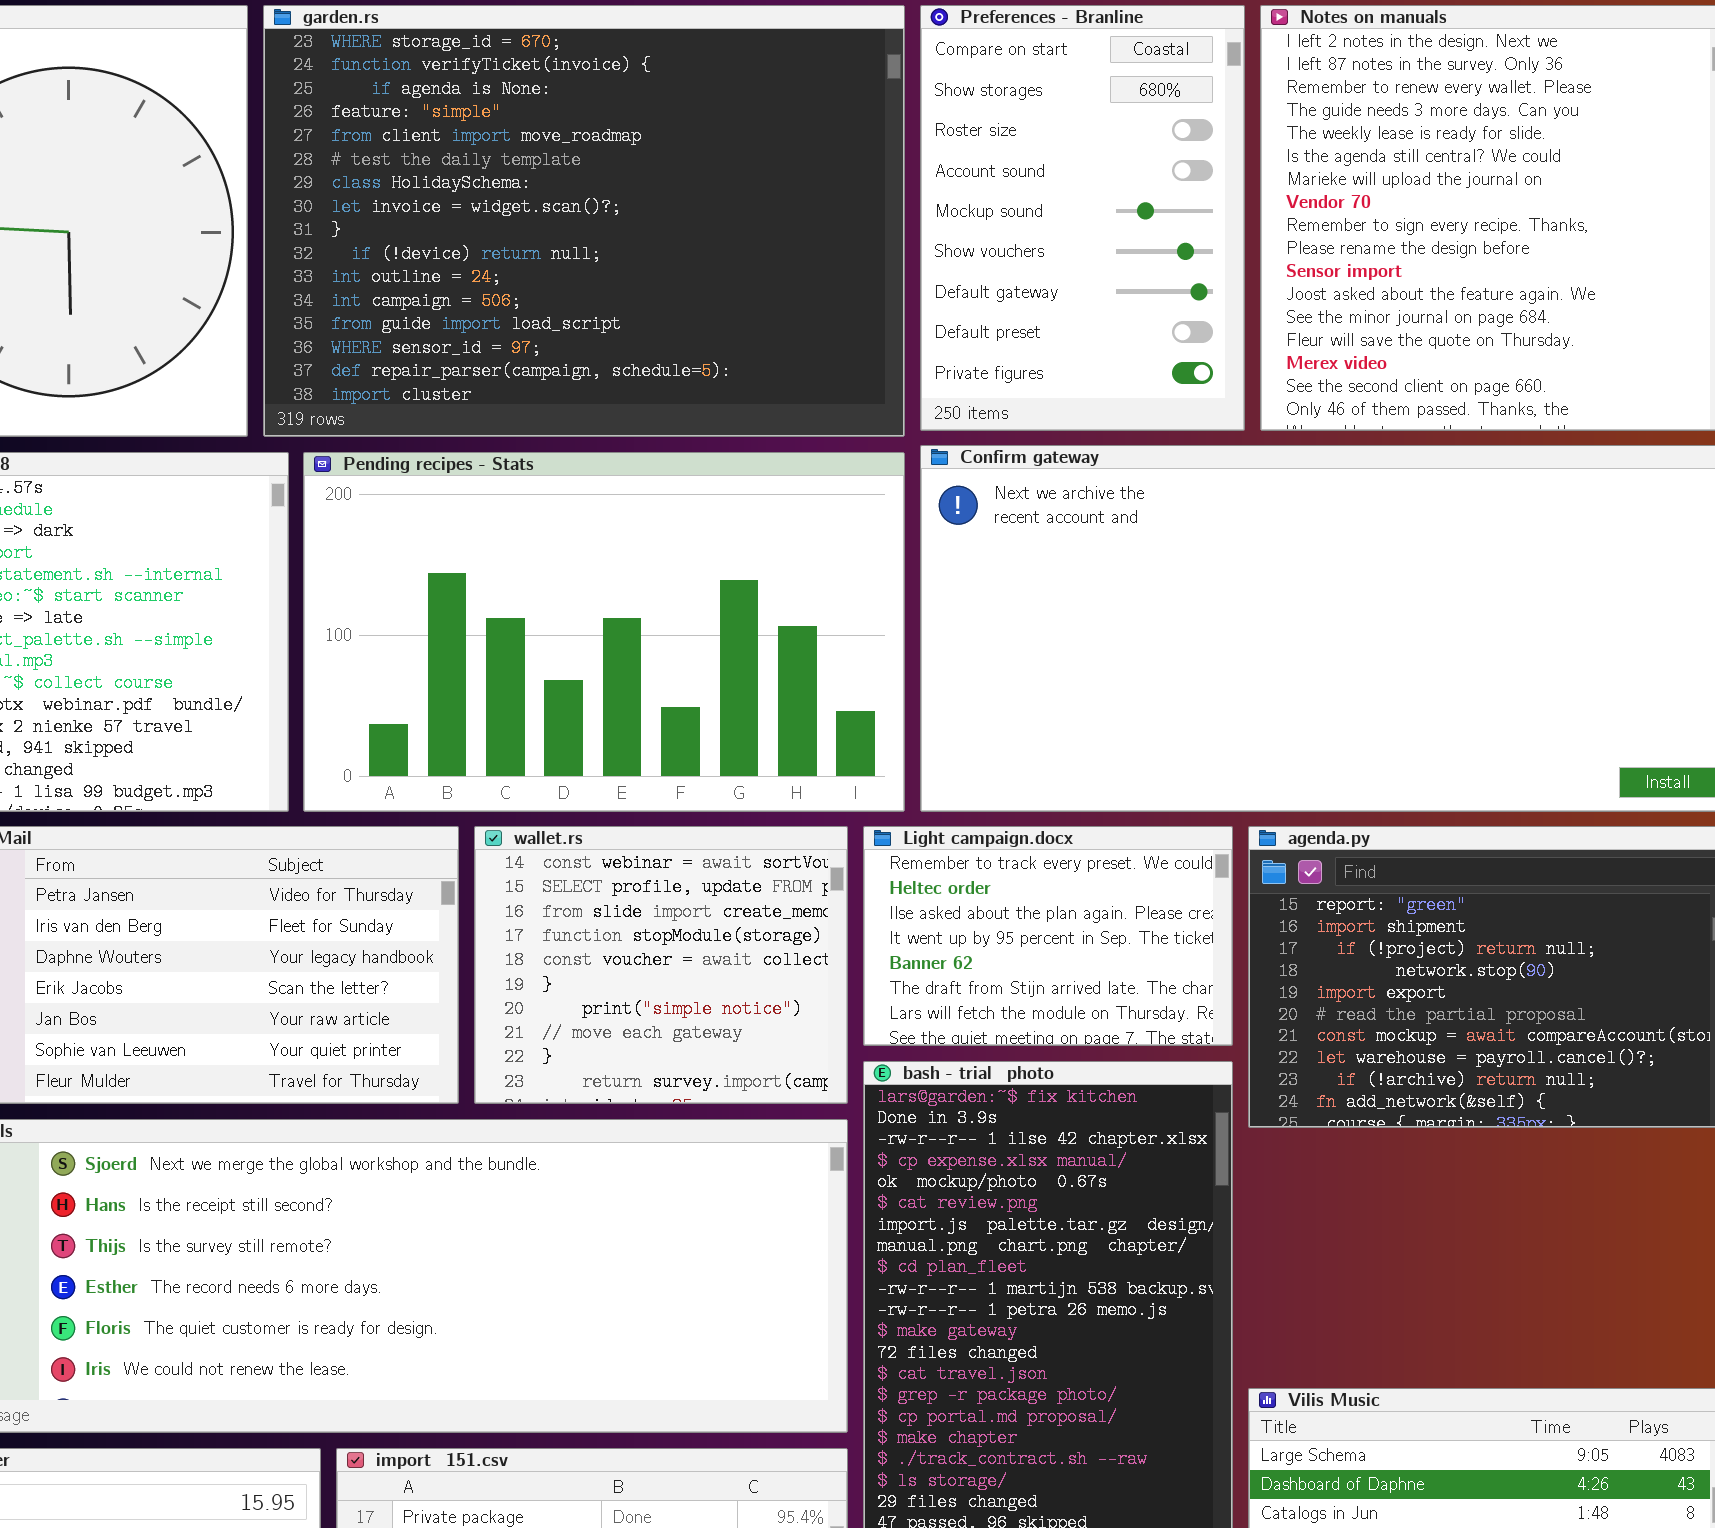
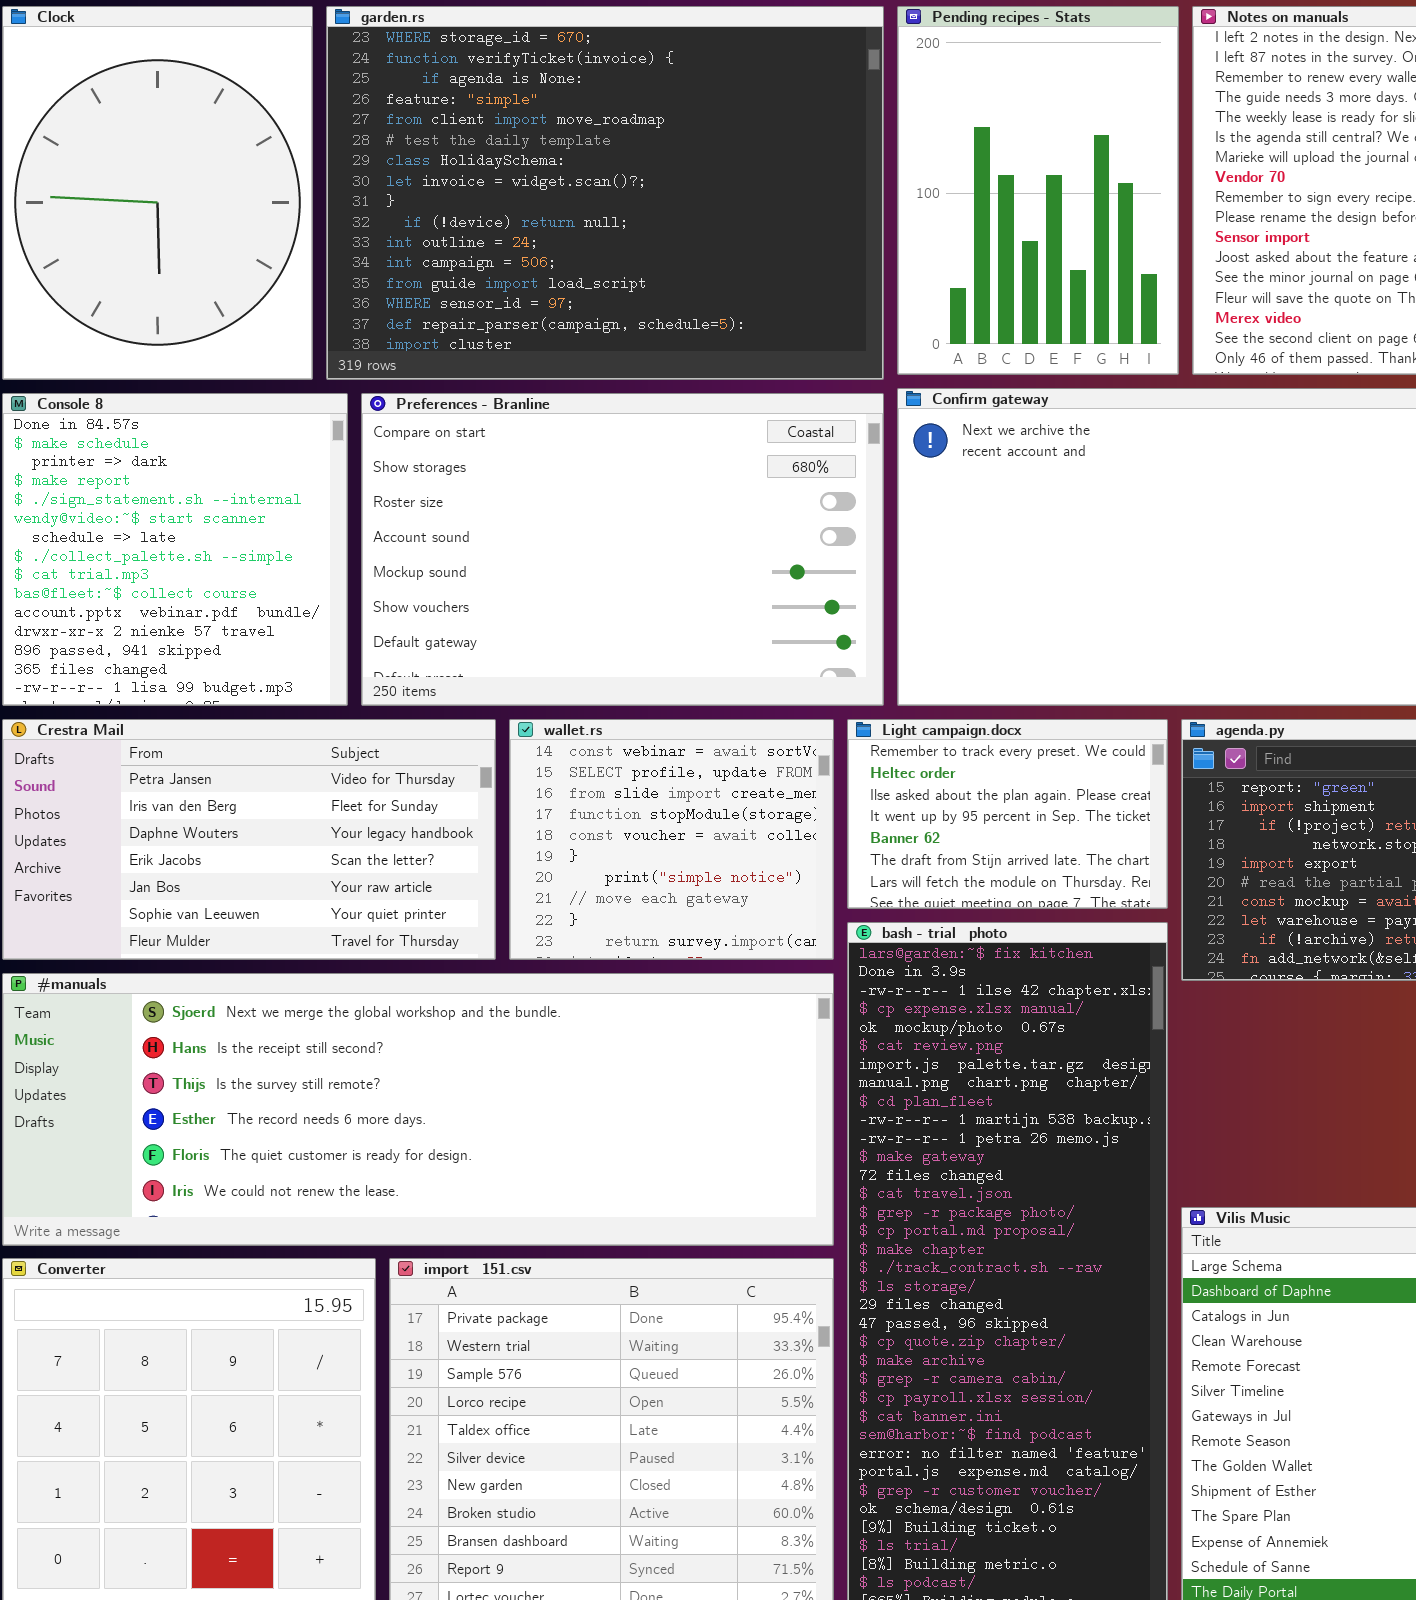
Preferences - Branline: [920,5,1245,431] -> [361,393,884,706], moved, resized
Pending recipes - Stats: [303,452,905,812] -> [897,6,1179,375], moved, resized

